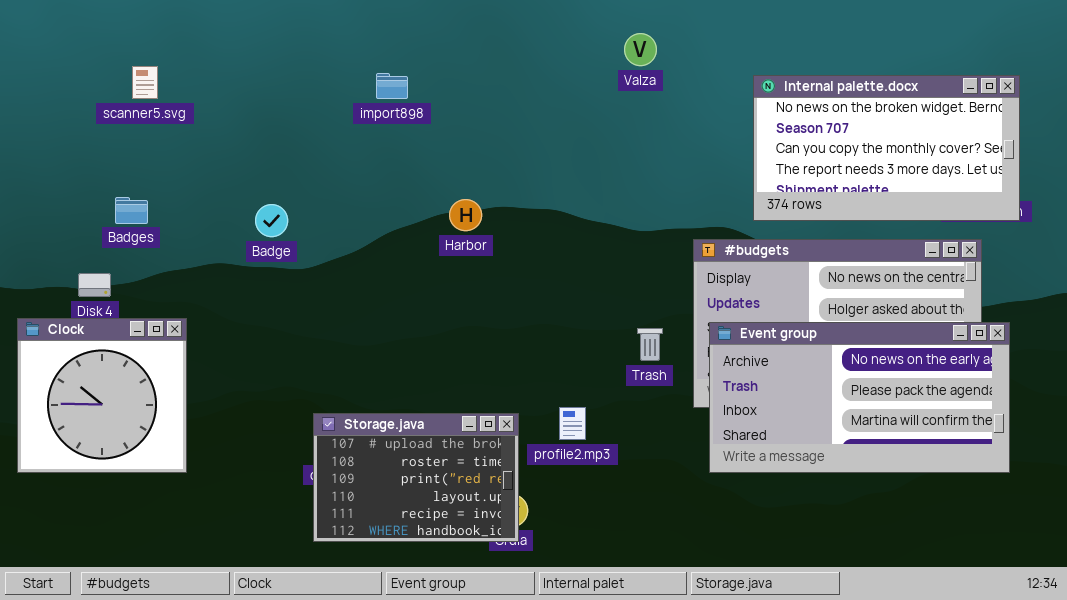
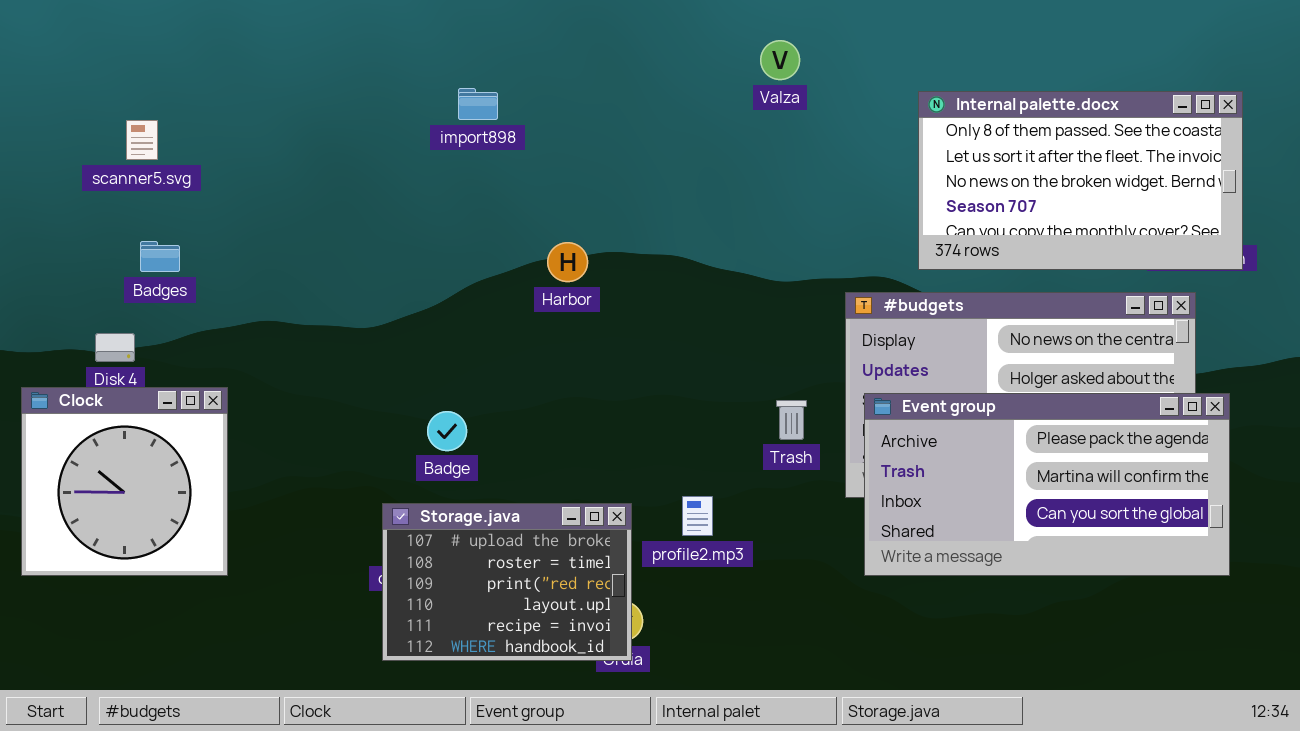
scanner5.svg: [132,66,158,99] -> [126,120,158,160], moved
Internal palette.docx: [753,75,1020,221] -> [918,91,1243,270], scrolled up 2 rows
Badge: [255,204,288,237] -> [427,411,467,451], moved
Event group: [709,322,1010,473] -> [864,393,1230,576], scrolled down 1 row

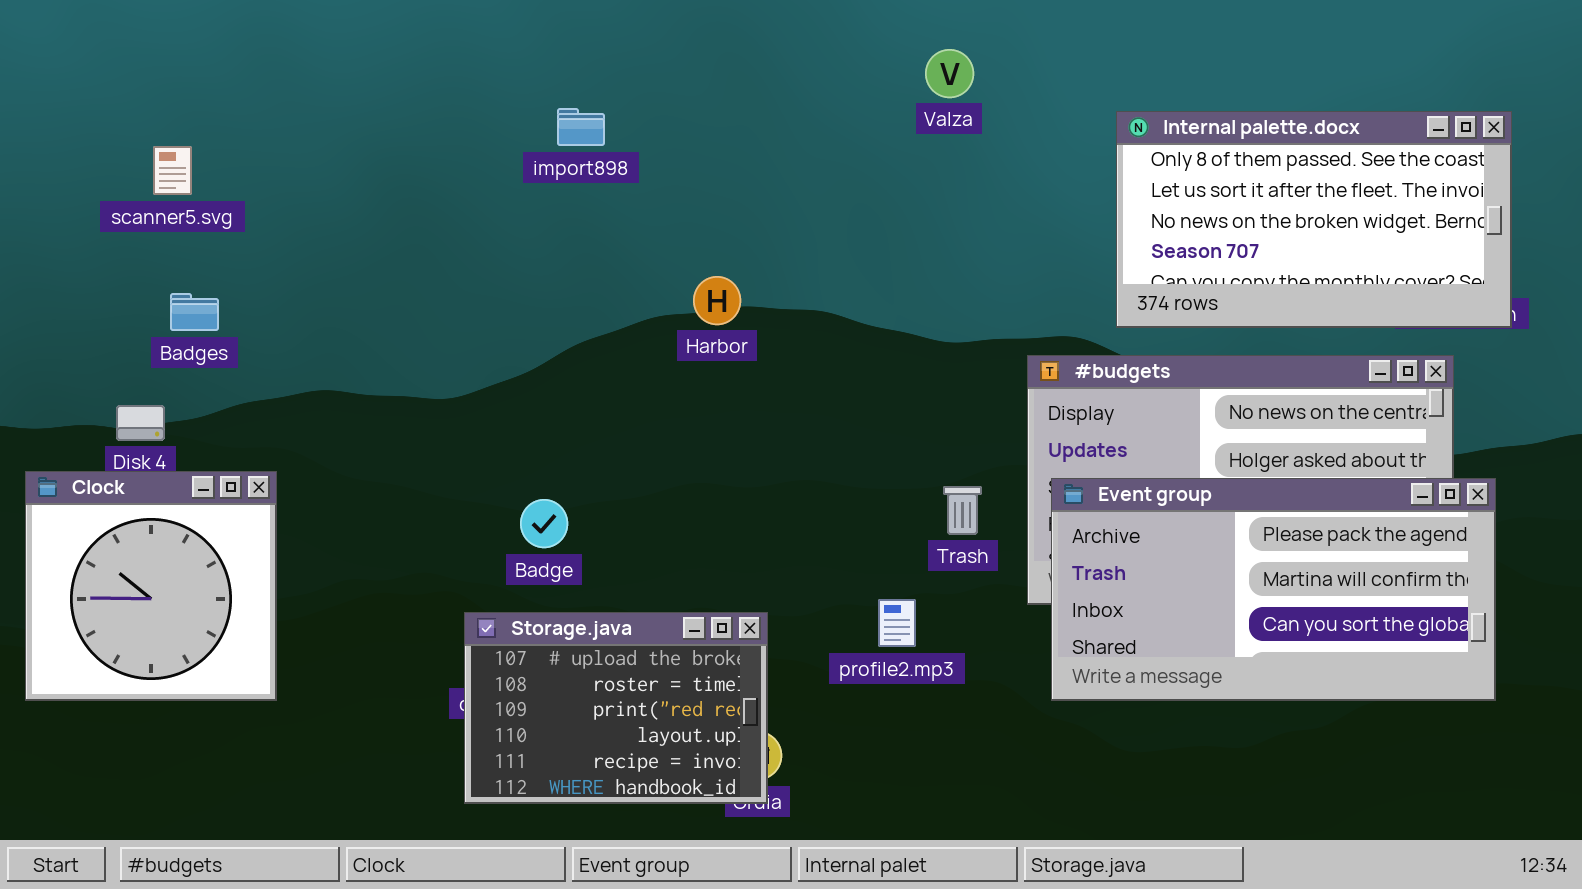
Harbor: [547,242,588,282] -> [693,276,741,325], moved
profile2.mp3: [682,496,713,536] -> [878,599,916,647], moved

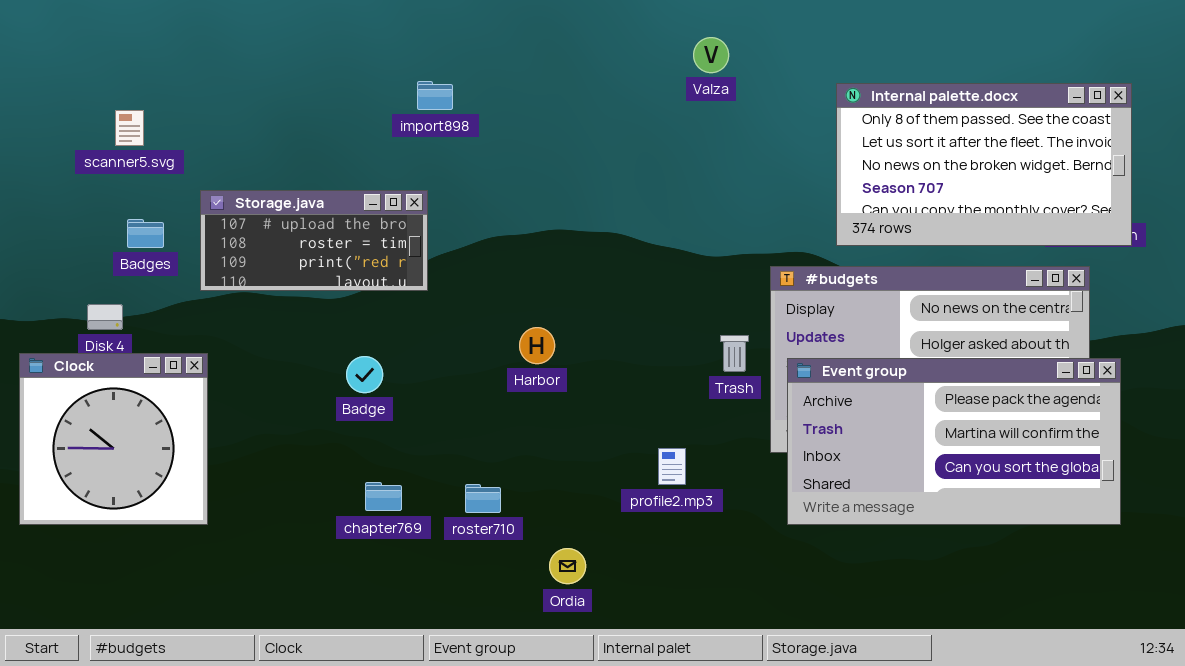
Harbor: [693,276,741,325] -> [519,327,555,364], moved
Trash: [943,486,982,535] -> [720,335,749,372], moved
Badge: [520,499,568,548] -> [346,356,383,393], moved
Storage.java: [464,612,768,804] -> [200,190,428,291], moved, resized

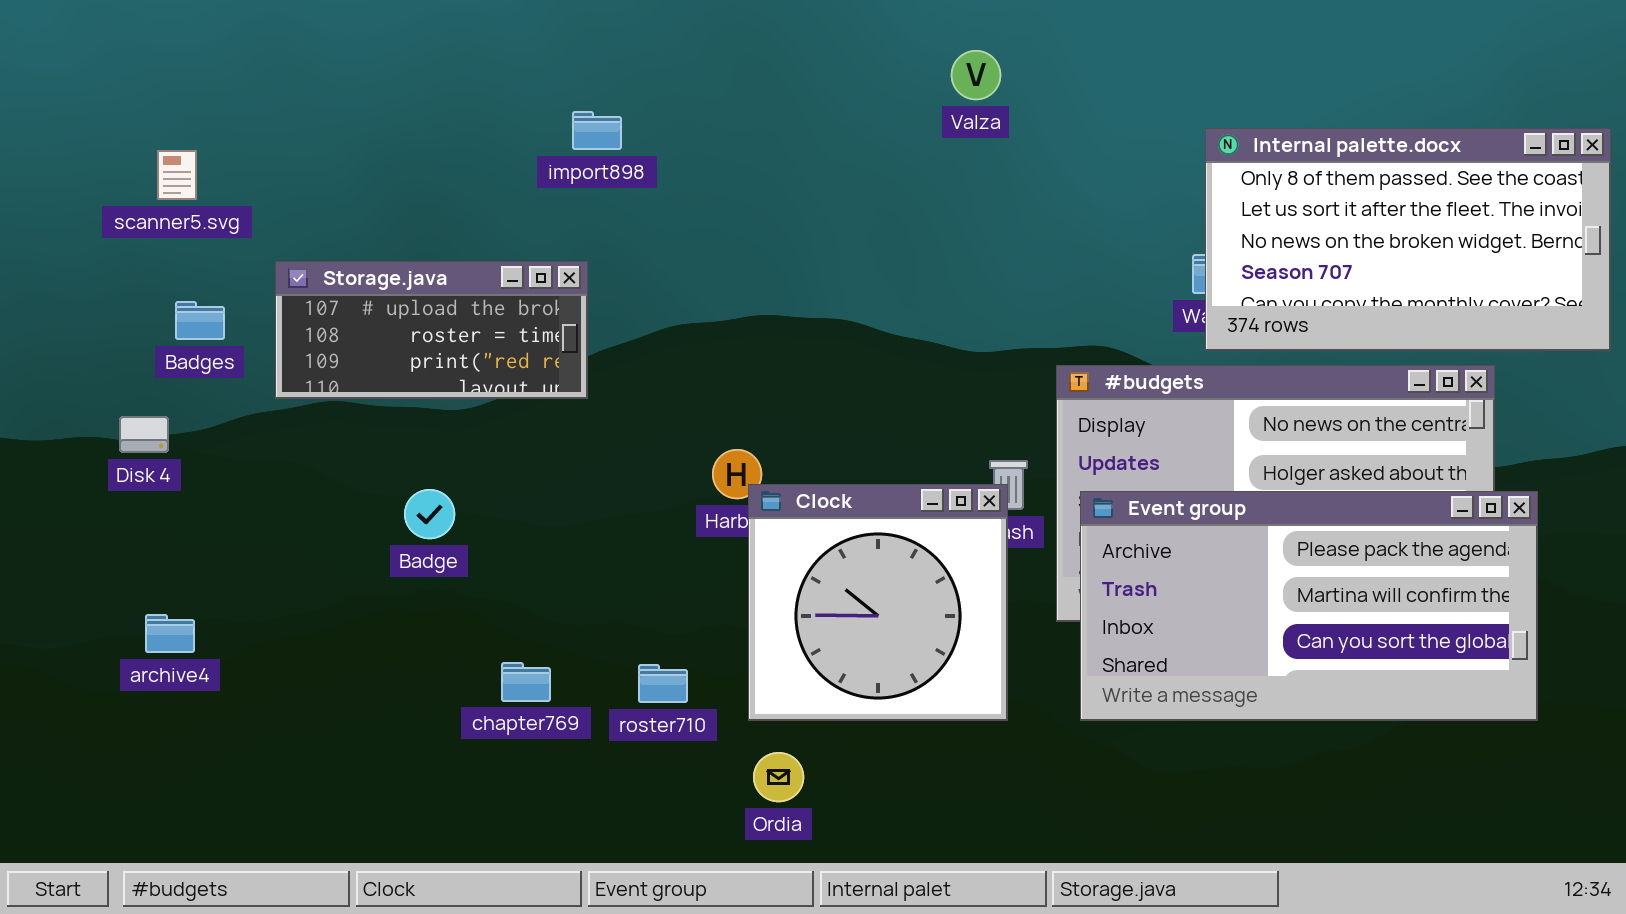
Internal palette.docx: [836,83,1132,246] -> [1205,128,1611,351], moved
Clock: [19,353,208,525] -> [748,484,1008,721], moved
Badge: [346,356,383,393] -> [404,489,455,539], moved

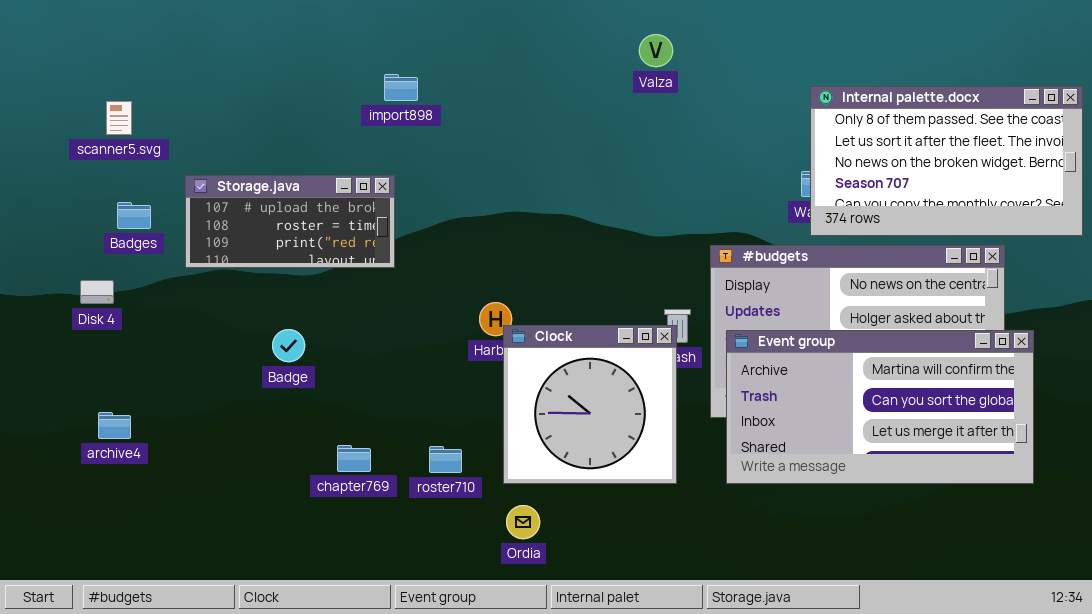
Event group: [1080,491,1538,721] -> [726,330,1034,484], scrolled down 1 row

